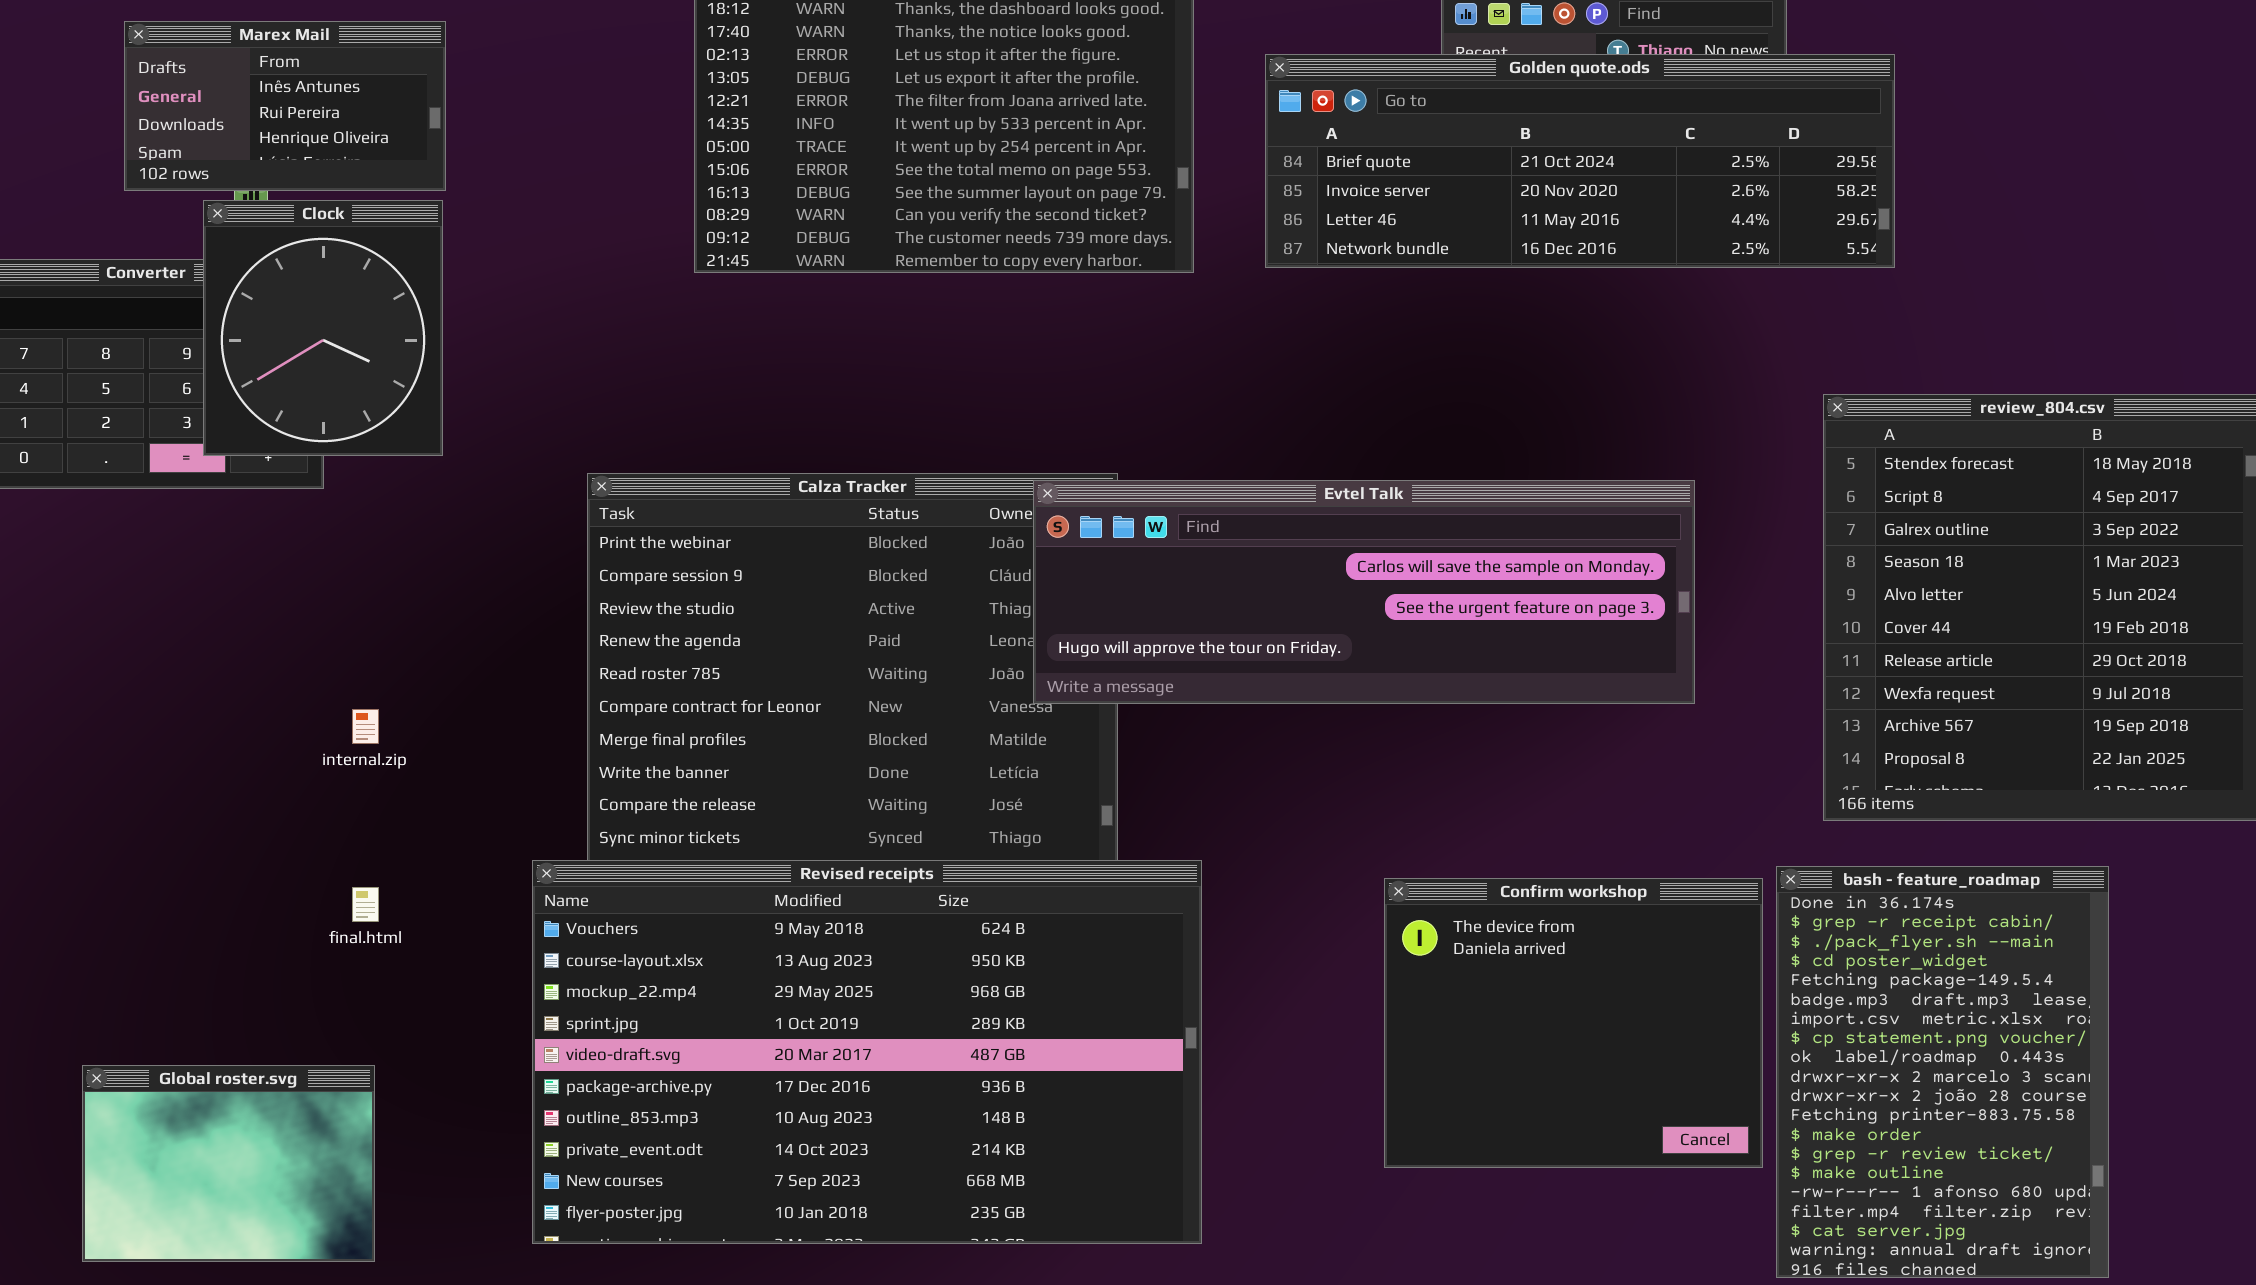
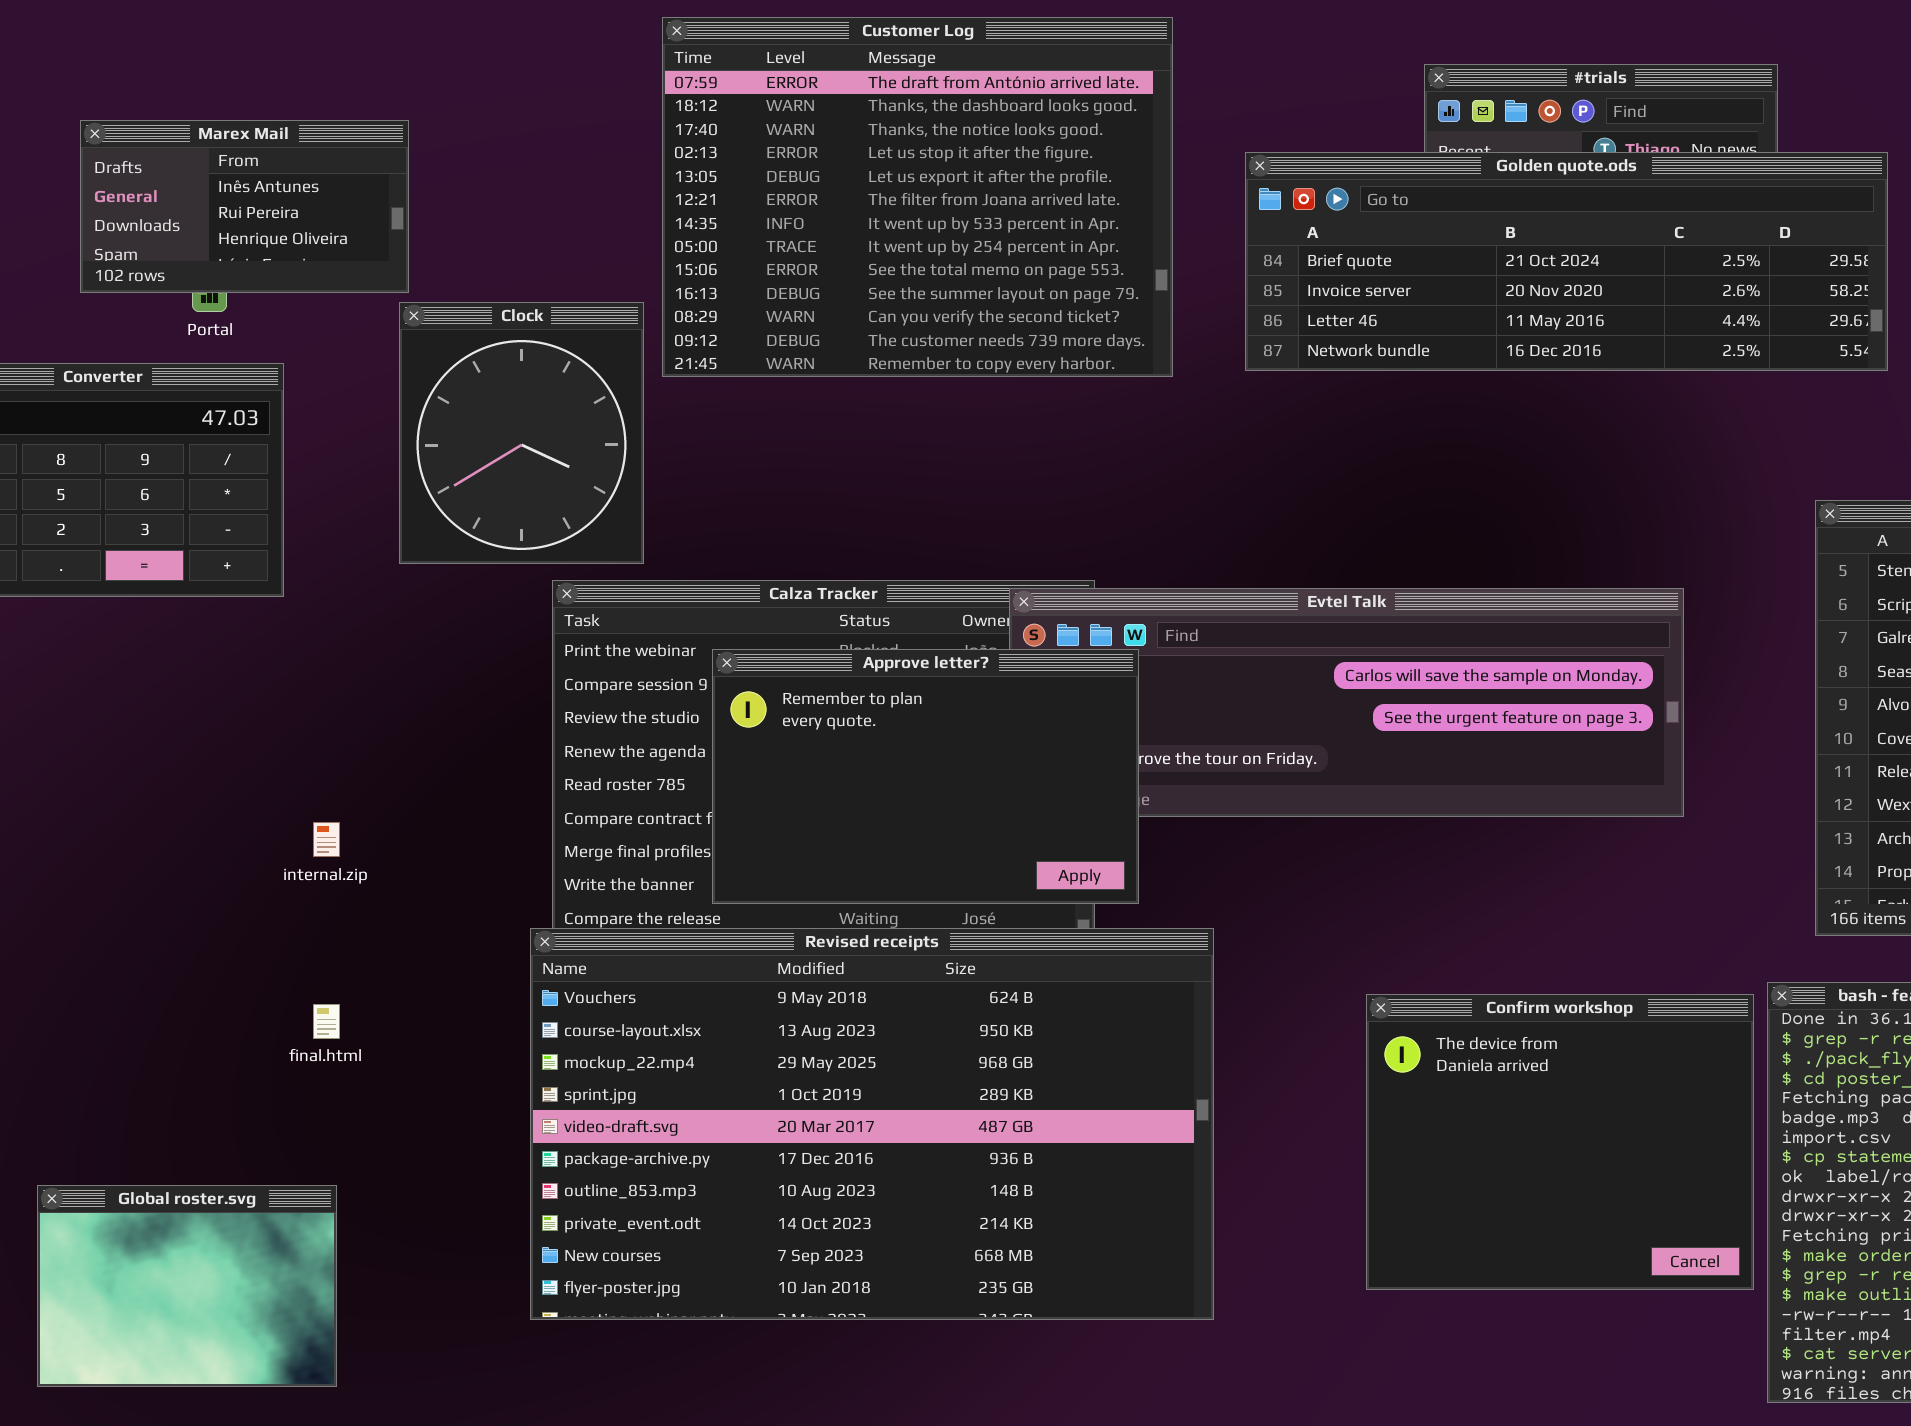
Clock: [203,200,443,456] -> [399,302,644,564], moved
Approve letter?: none -> [712,649,1139,904], opened
Revised receipts: [532,860,1202,1244] -> [530,928,1214,1320], moved

